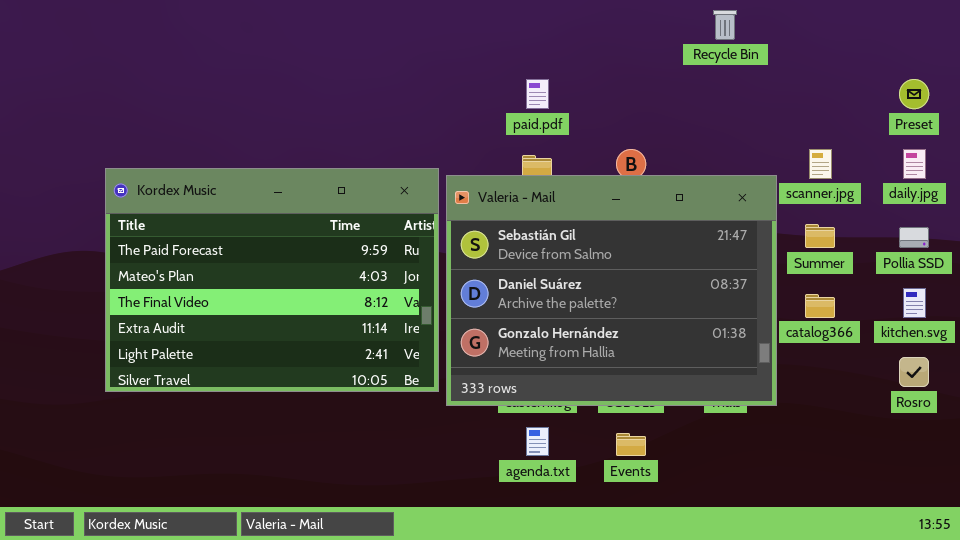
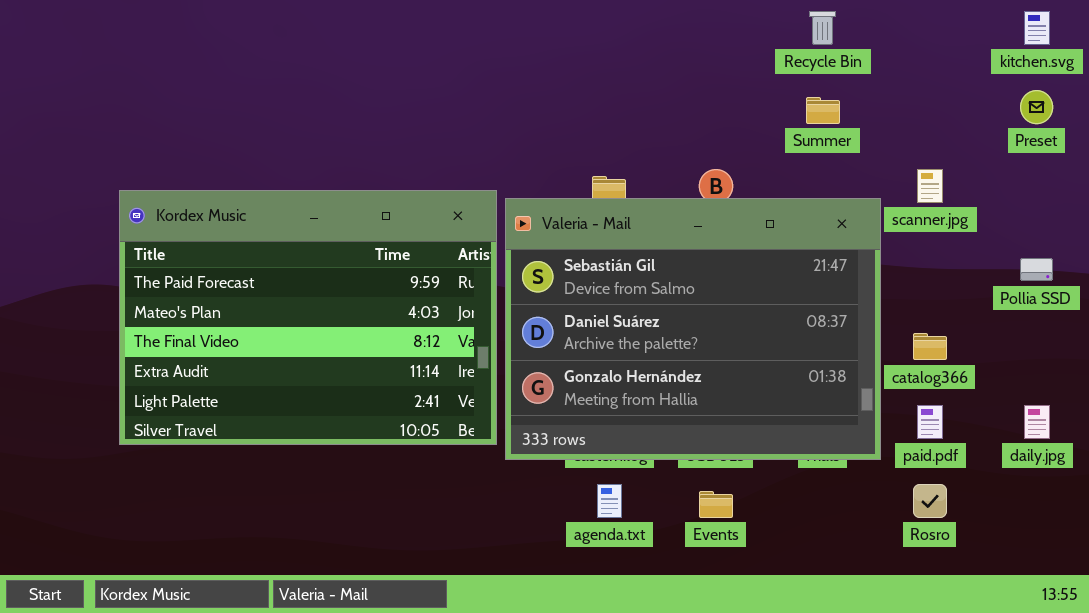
paid.pdf: [526,79,549,109] -> [917,405,943,439], moved
daily.jpg: [903,149,926,179] -> [1024,405,1050,439], moved
Summer: [805,224,835,248] -> [806,97,840,124], moved
kitchen.svg: [903,288,926,318] -> [1024,11,1050,45], moved
Rosro: [899,357,929,387] -> [913,484,947,518], moved

